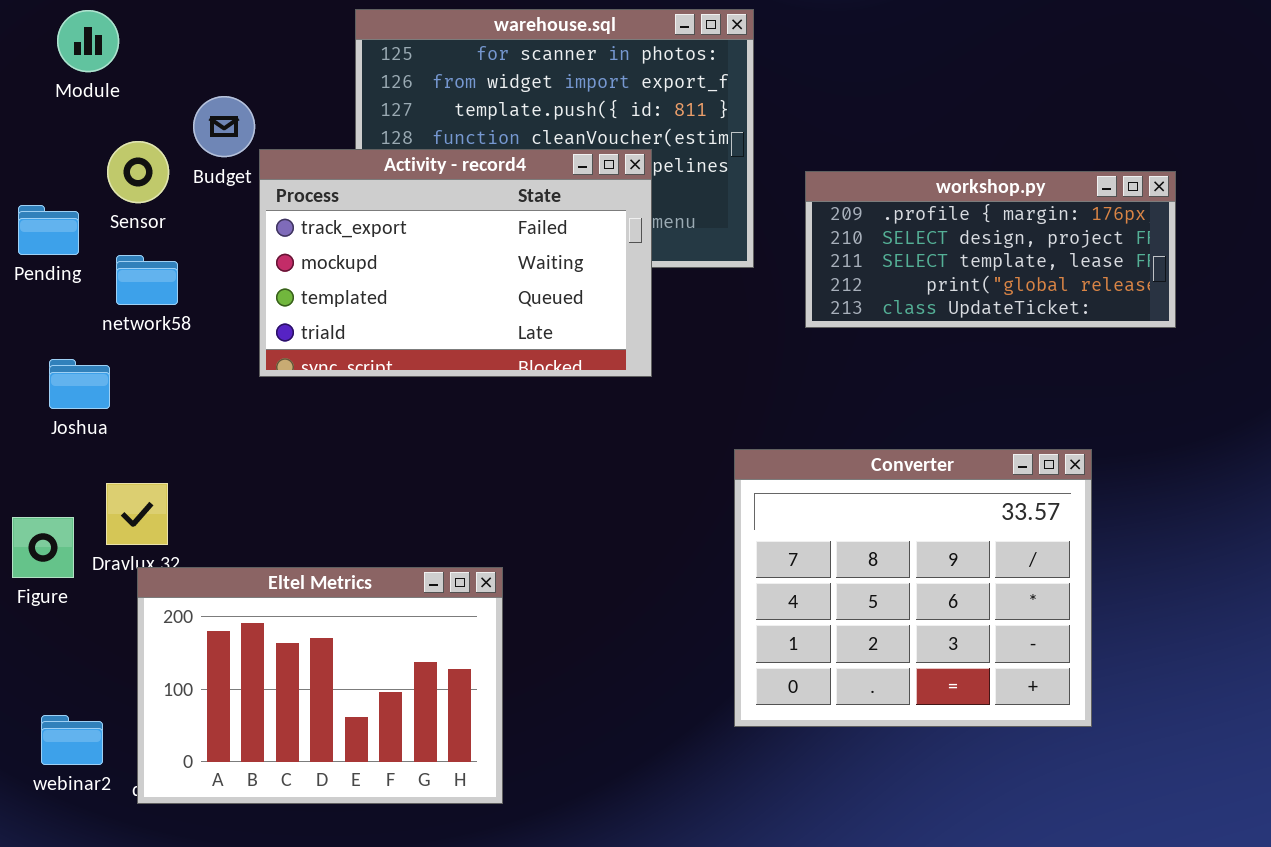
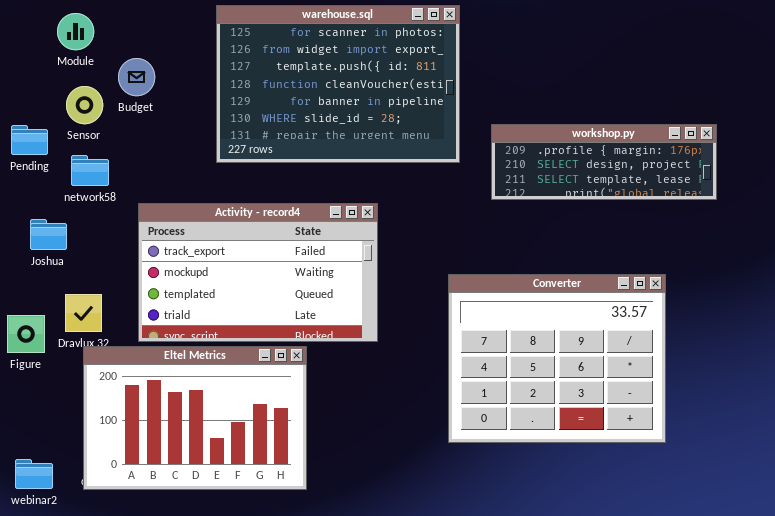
Module: [57,10,119,72] -> [57,13,94,50], moved
Activity - record4: [259,149,652,377] -> [138,203,378,342], moved
workshop.py: [805,171,1176,328] -> [491,124,717,200], resized
webinar2: [41,715,103,765] -> [15,459,53,489], moved

